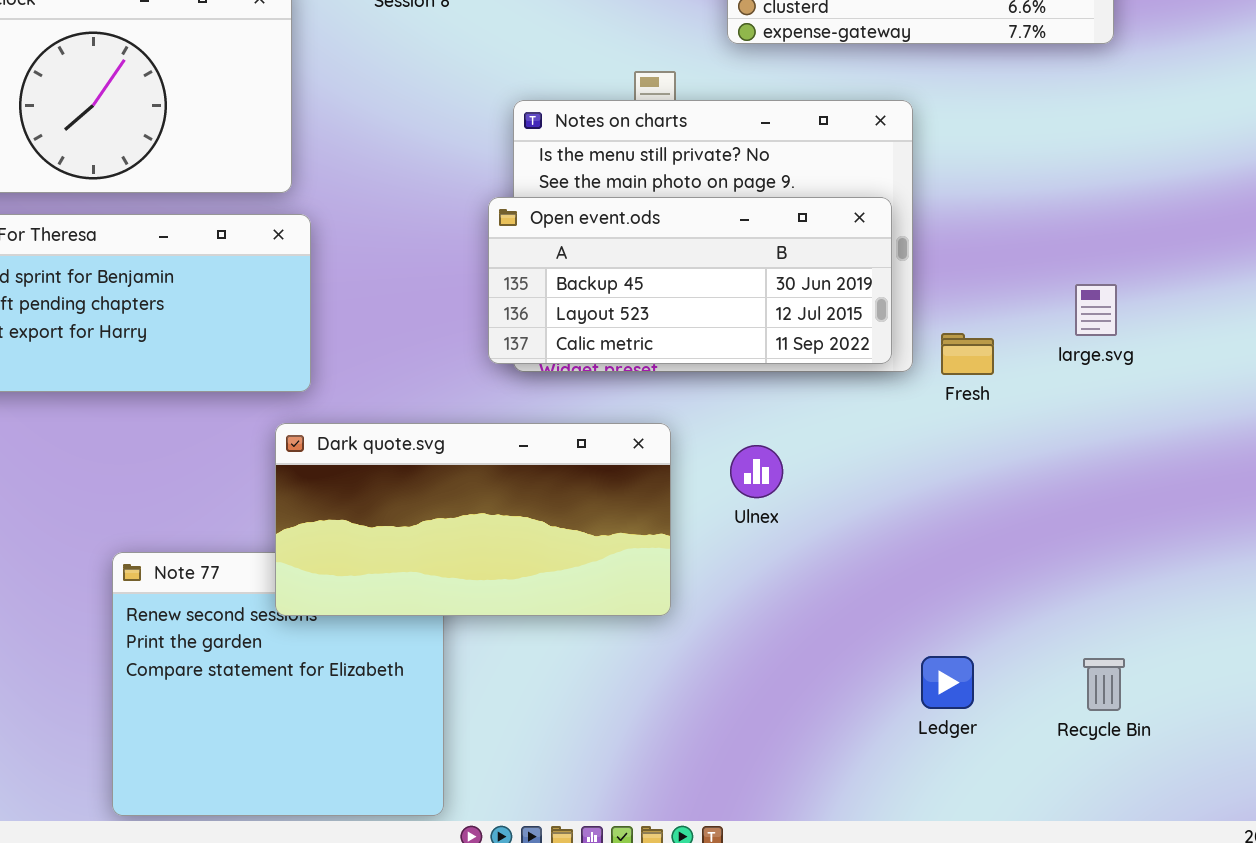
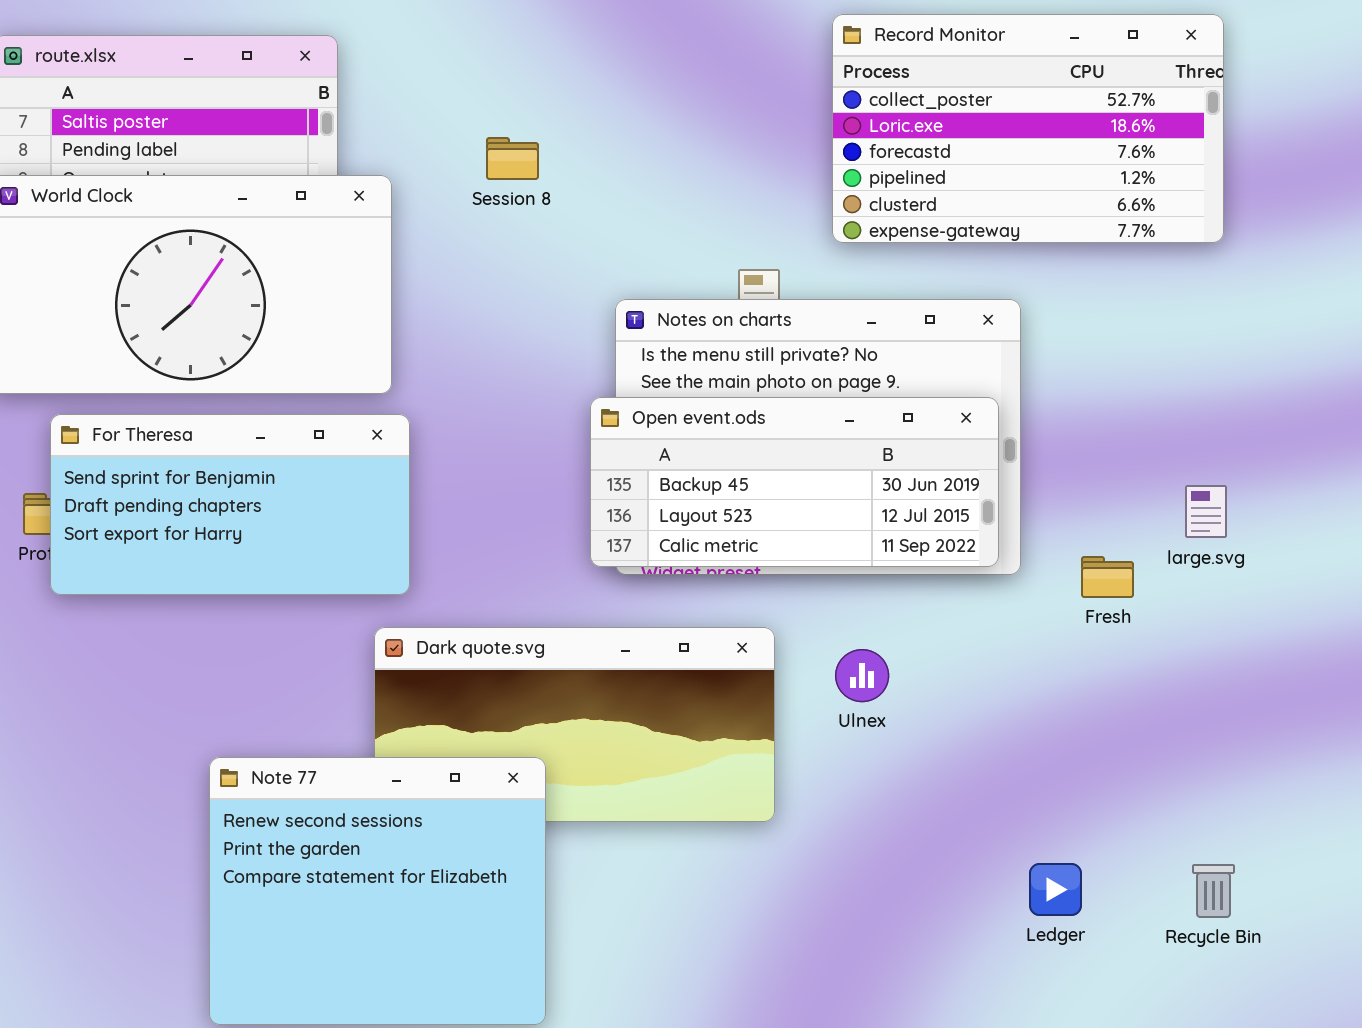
Fresh: [941,333,994,375] -> [1081,556,1134,598], moved
Note 77: [112,552,444,816] -> [209,757,546,1025], raised

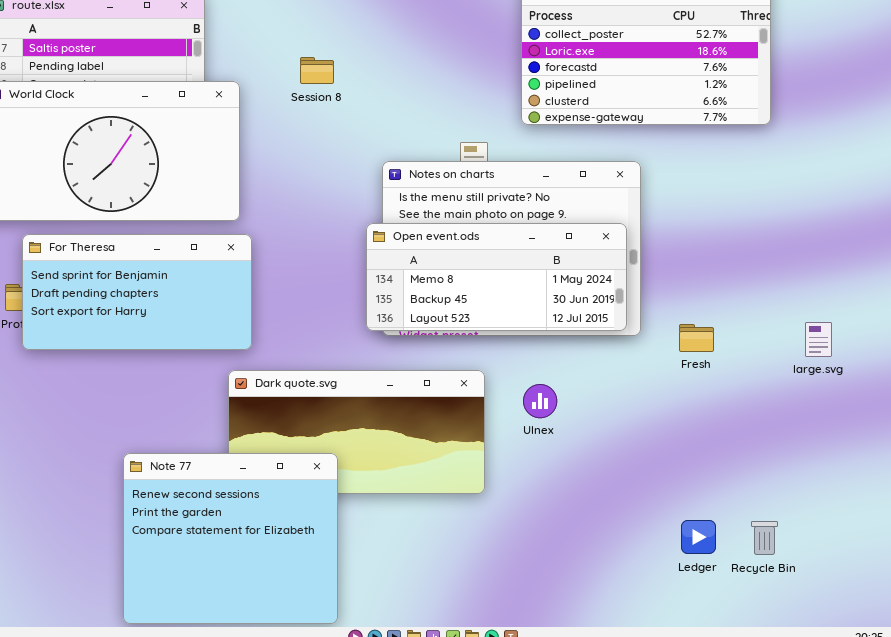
Open event.ods: [590,397,999,567] -> [366,223,627,331], scrolled up 1 row
large.svg: [1185,485,1227,538] -> [805,322,832,357], moved
Ledger: [1029,863,1082,916] -> [681,520,716,554], moved

